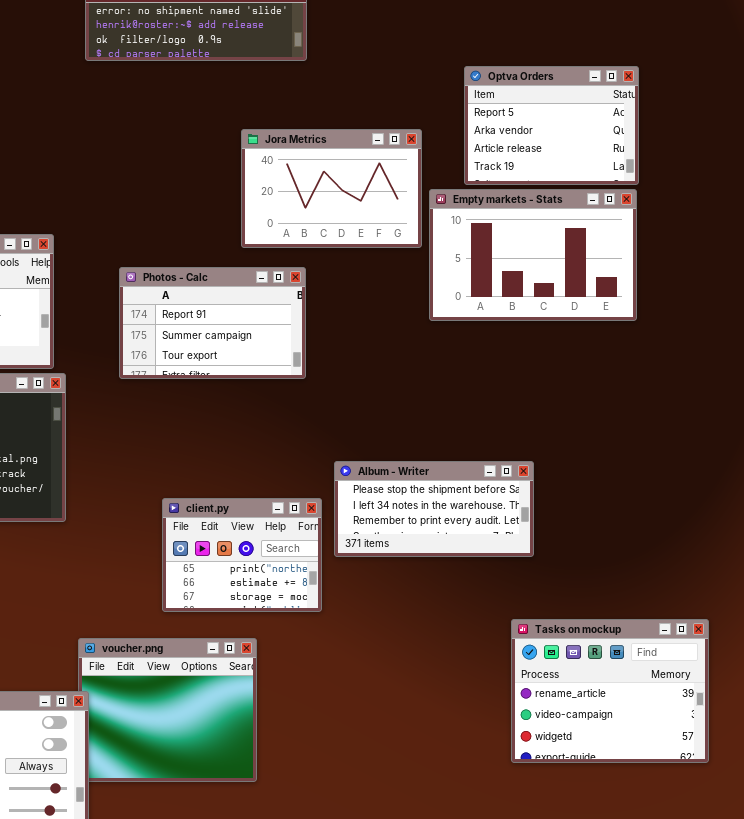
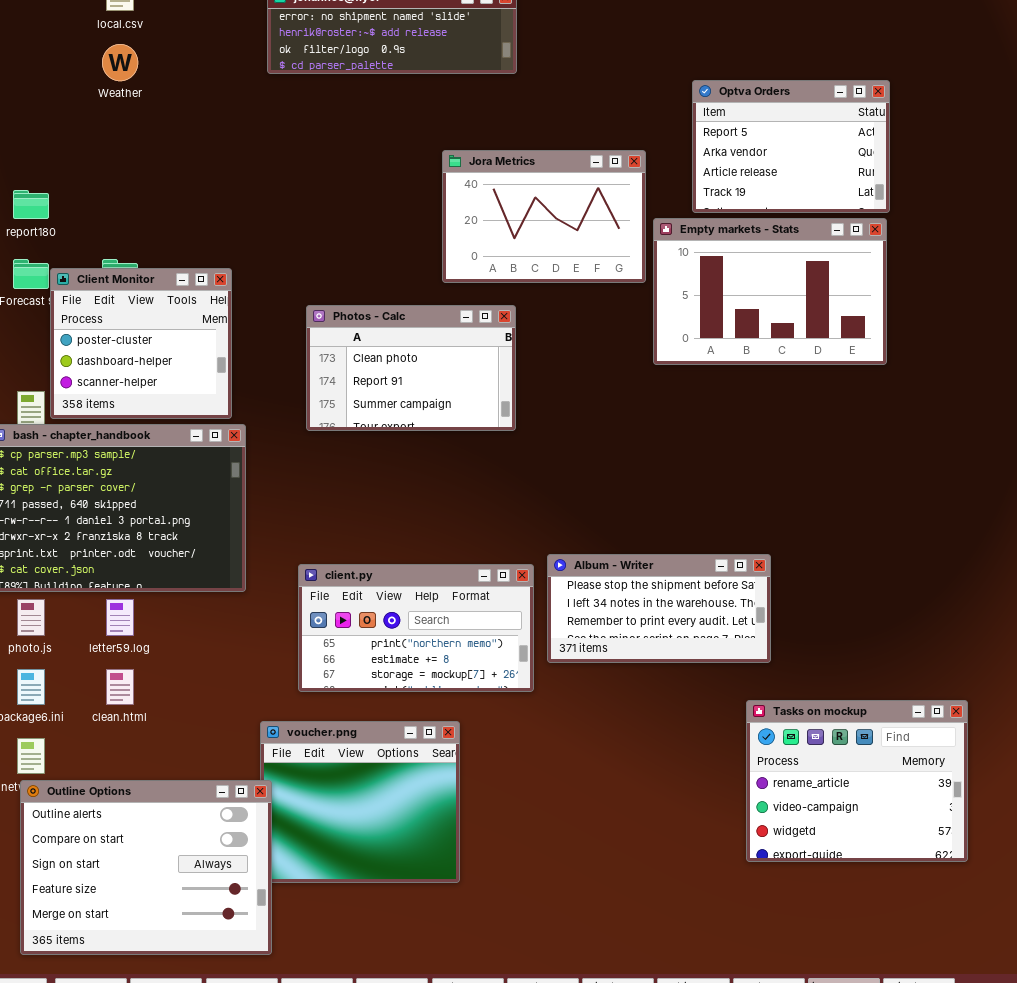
Photos - Calc: [119,267,306,379] -> [306,305,516,431], scrolled up 1 row
Album - Writer: [334,461,534,557] -> [547,554,771,663], moved
client.py: [162,498,322,612] -> [298,564,534,692], resized

